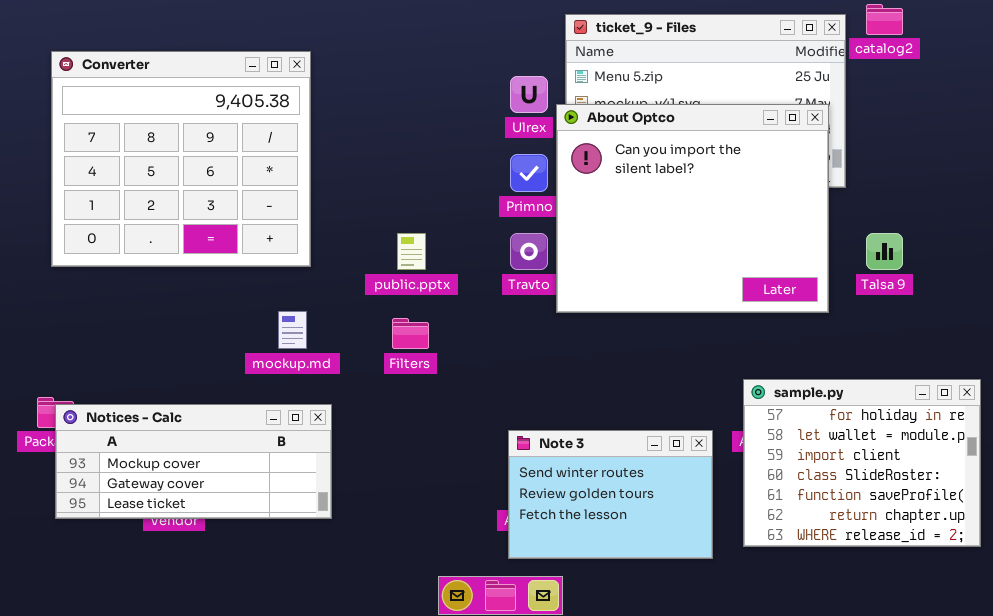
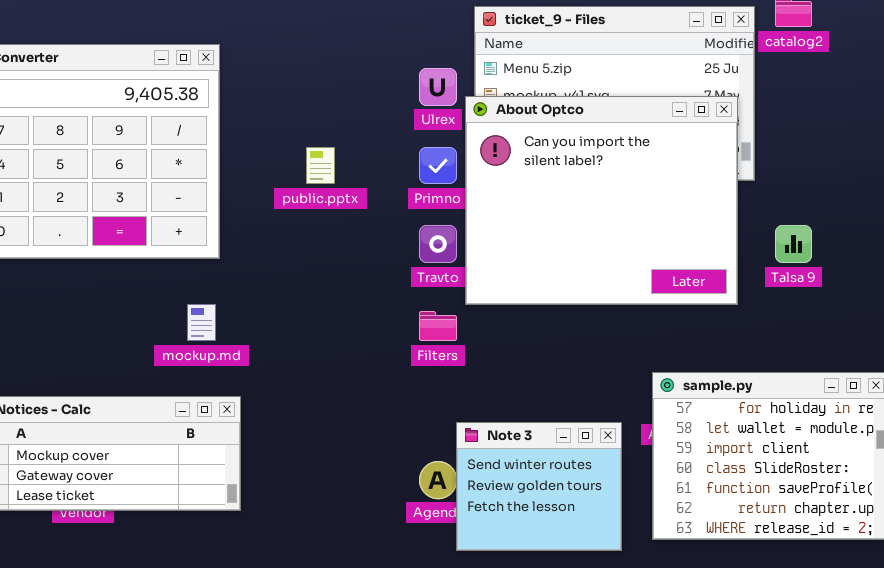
public.pptx: [397,233,426,270] -> [306,147,335,184], moved
Filters: [392,318,429,349] -> [419,311,457,341], moved
Note 3: [508,430,713,559] -> [456,422,622,551], resized

